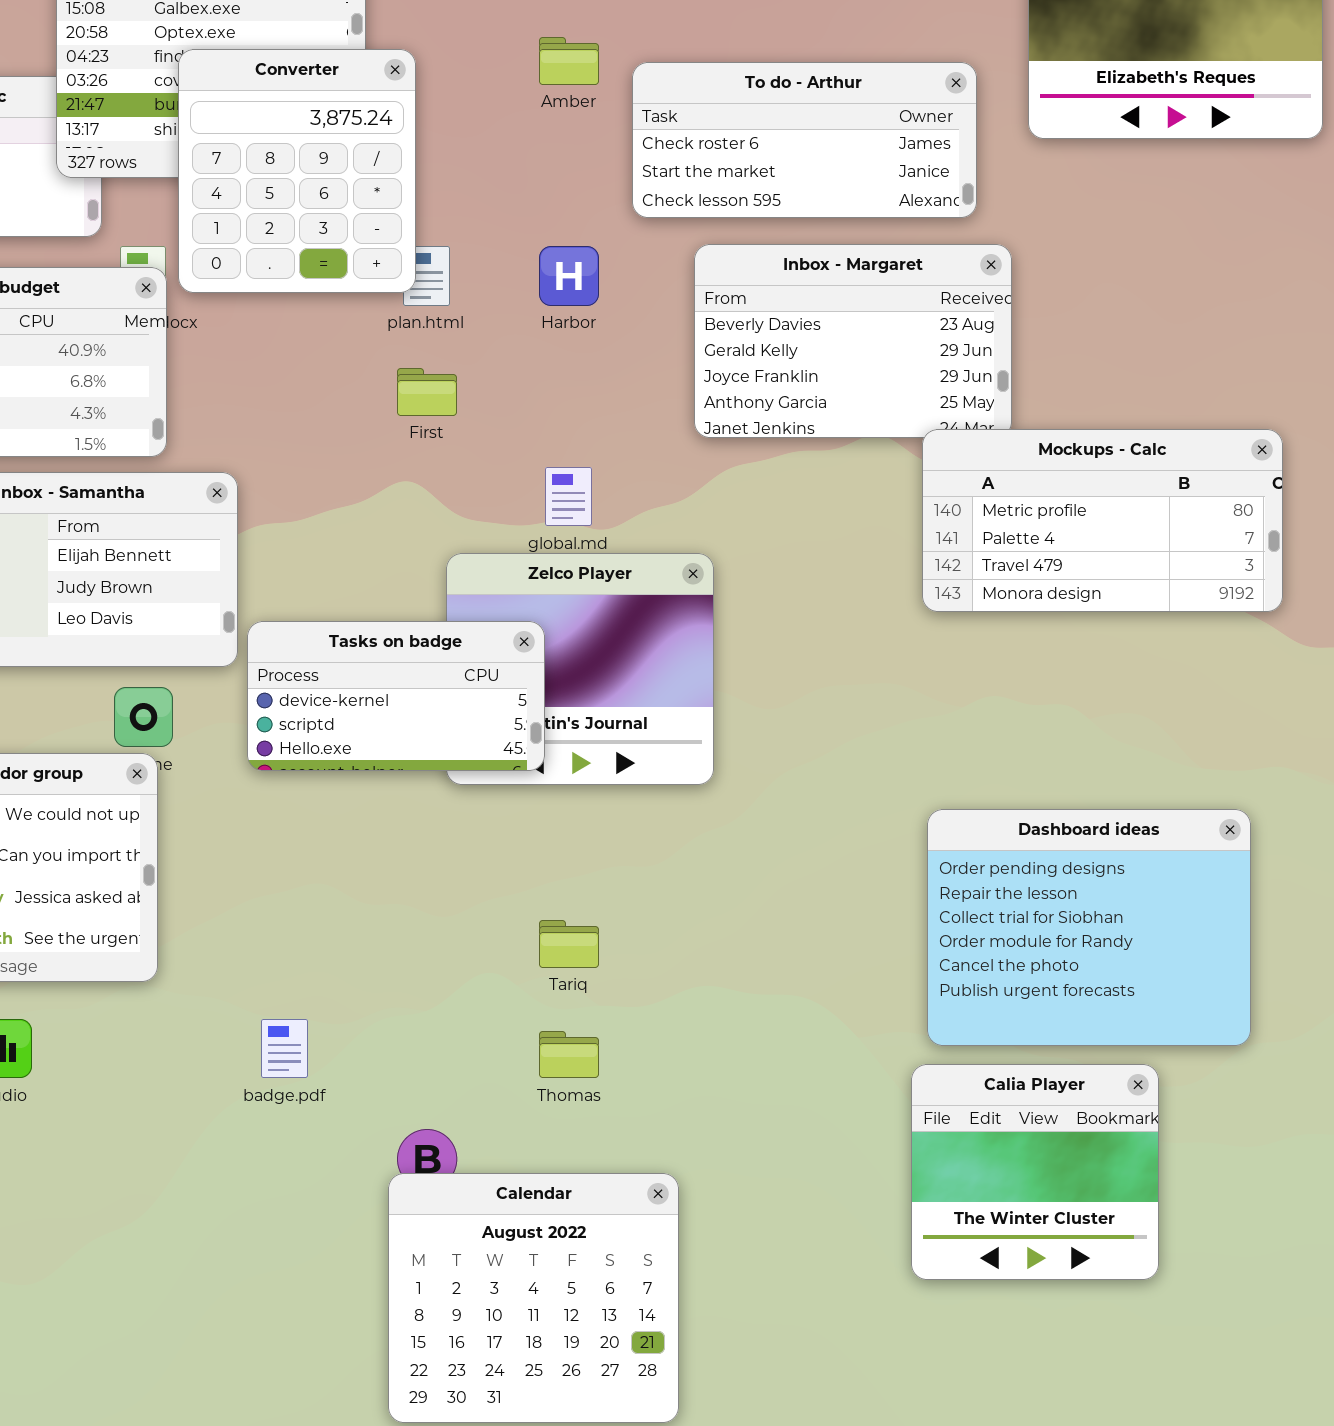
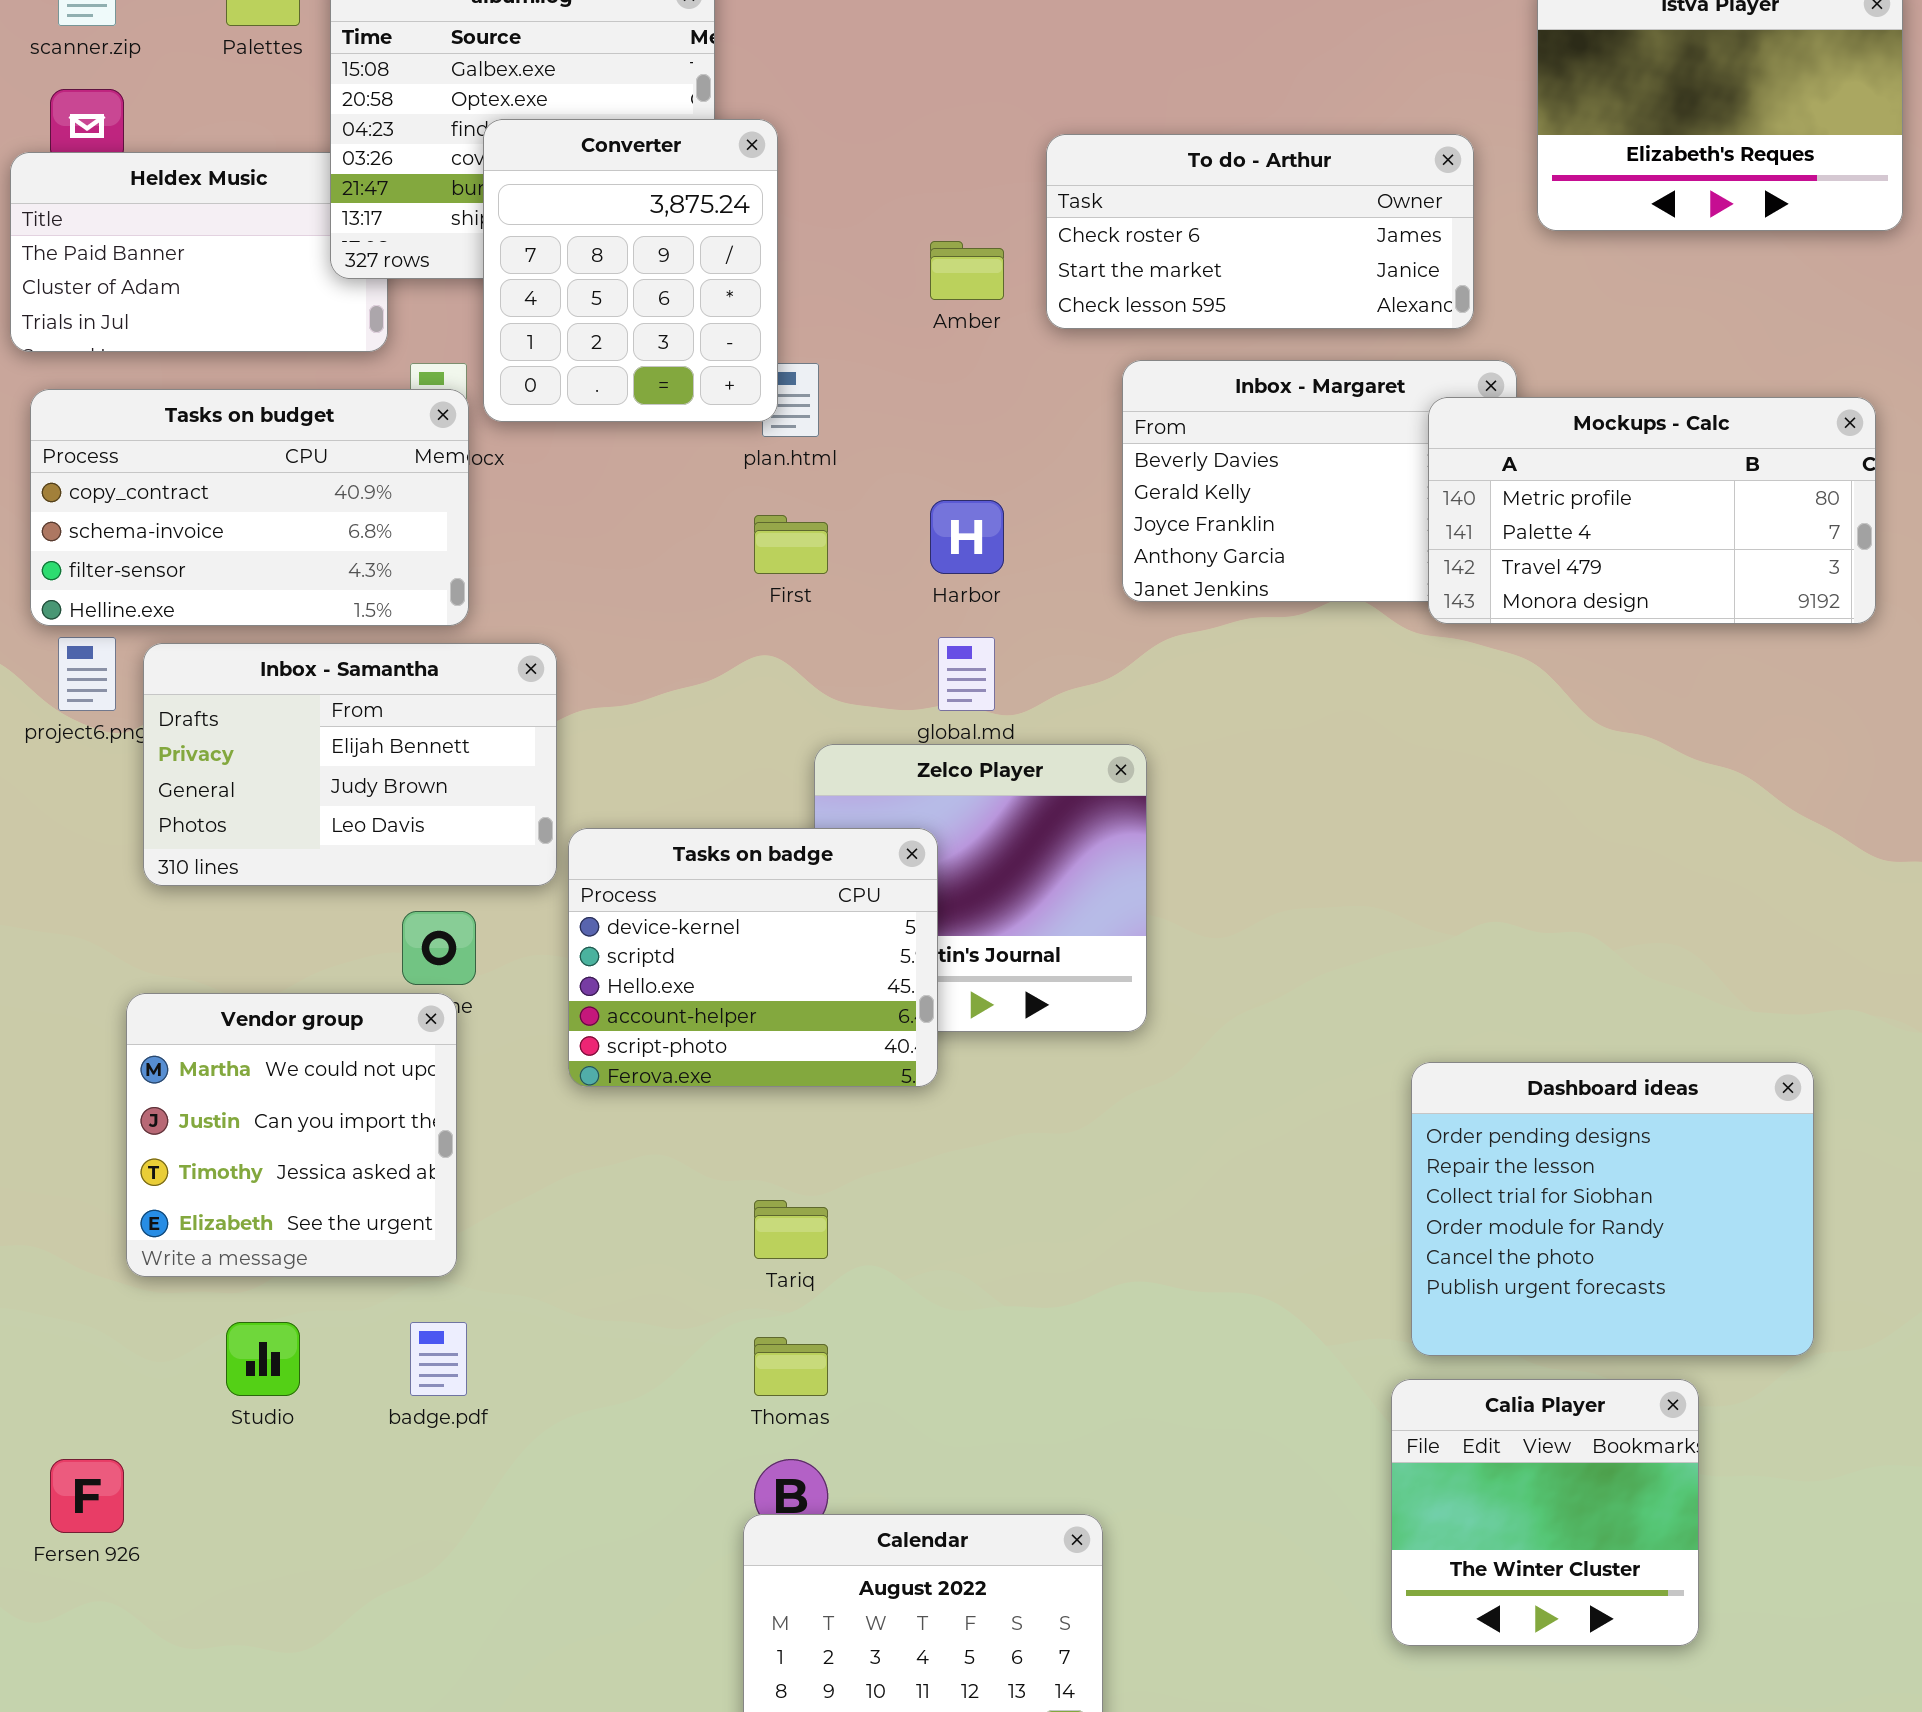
Amber: [539,37,599,85] -> [930,241,1004,300], moved
Harbor: [539,246,599,306] -> [930,500,1004,574], moved
Mockups - Calc: [922,429,1283,612] -> [1428,397,1876,624], moved
Tasks on badge: [247,621,545,771] -> [568,828,938,1087], resized
Tariq: [539,920,599,968] -> [754,1200,828,1259], moved
badge.pdf: [261,1019,308,1078] -> [410,1322,467,1396], moved
Thomas: [539,1031,599,1078] -> [754,1337,828,1396], moved

